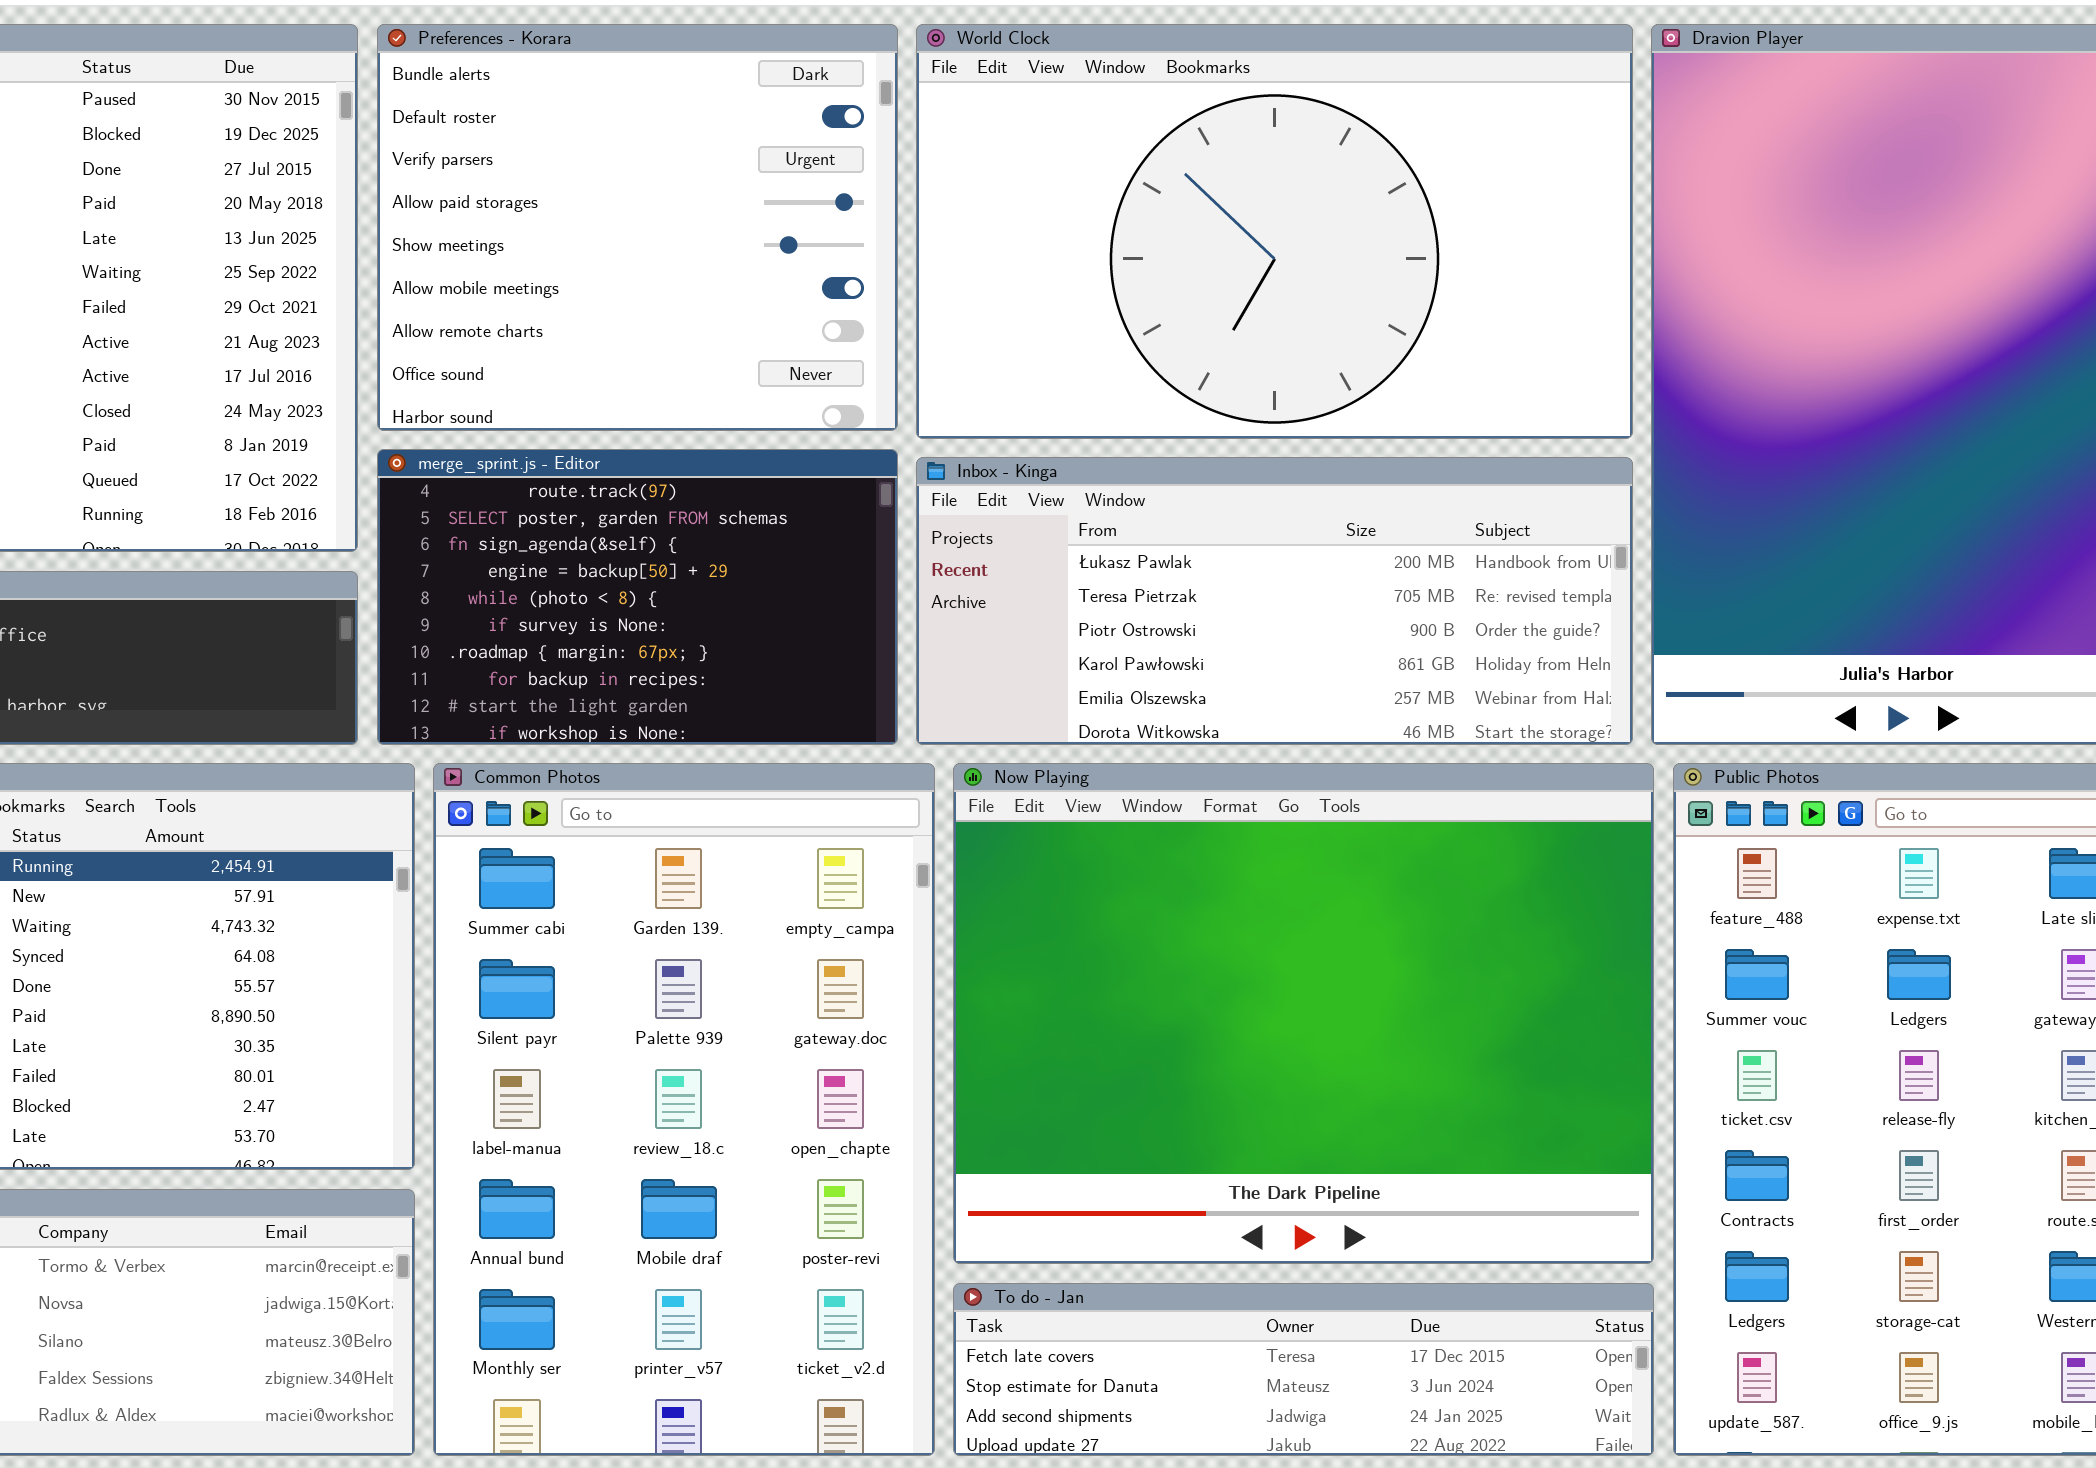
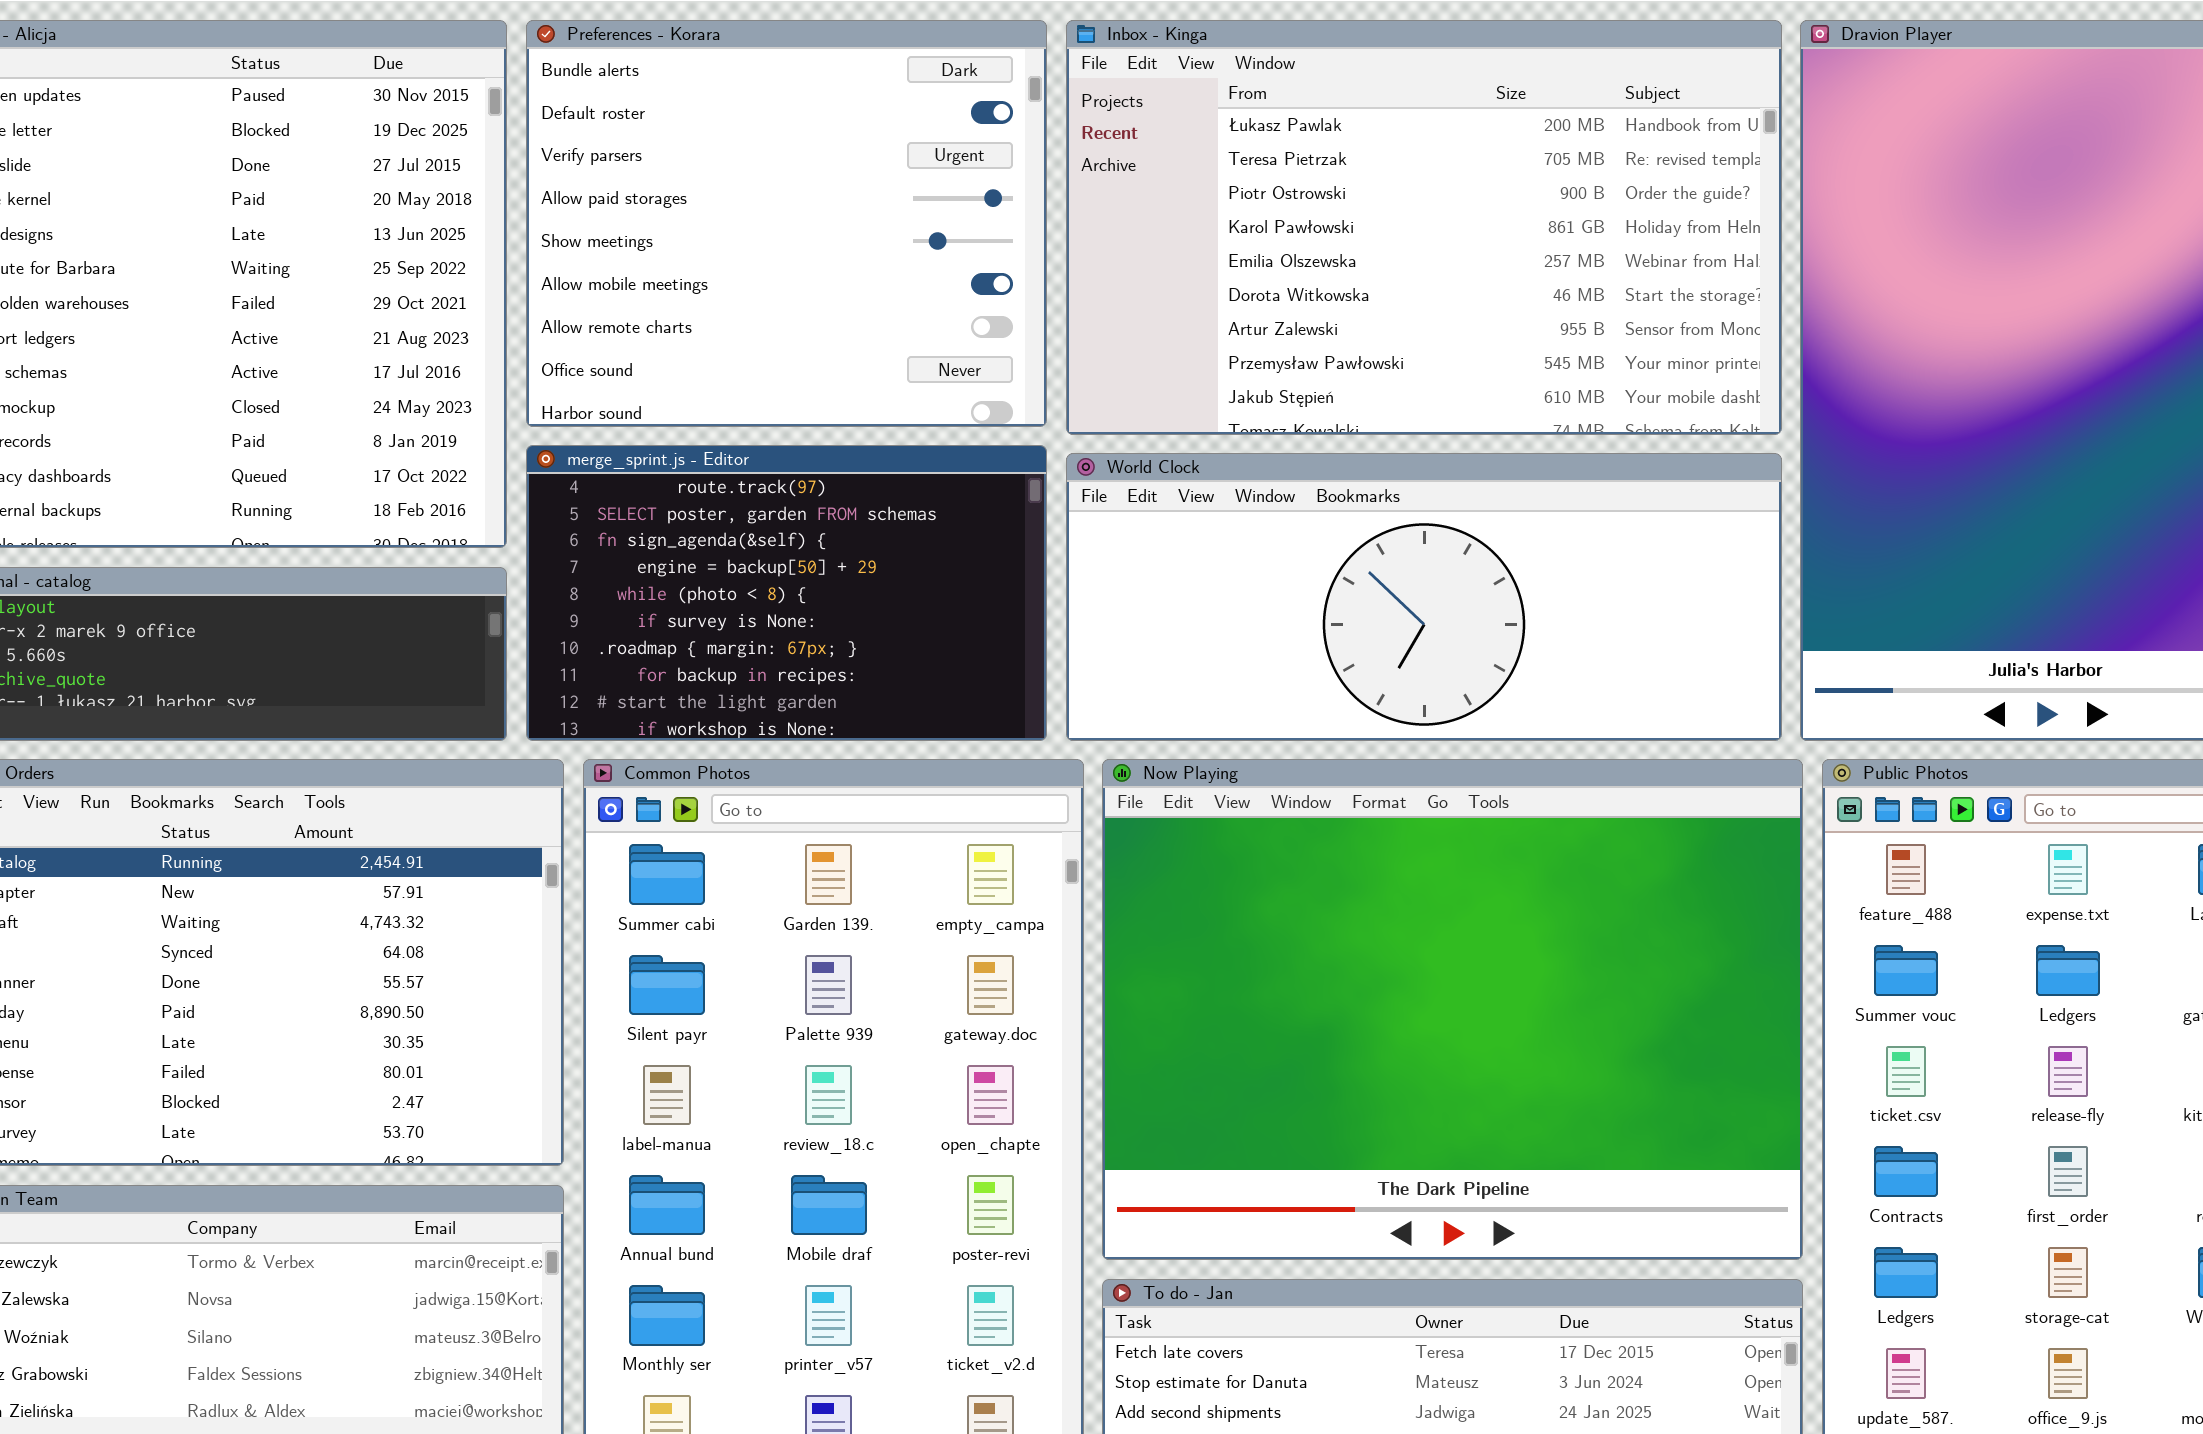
World Clock: [916,24,1633,439] -> [1066,453,1782,741], moved, resized
Inbox - Kinga: [916,457,1633,745] -> [1066,20,1782,435], moved, resized

